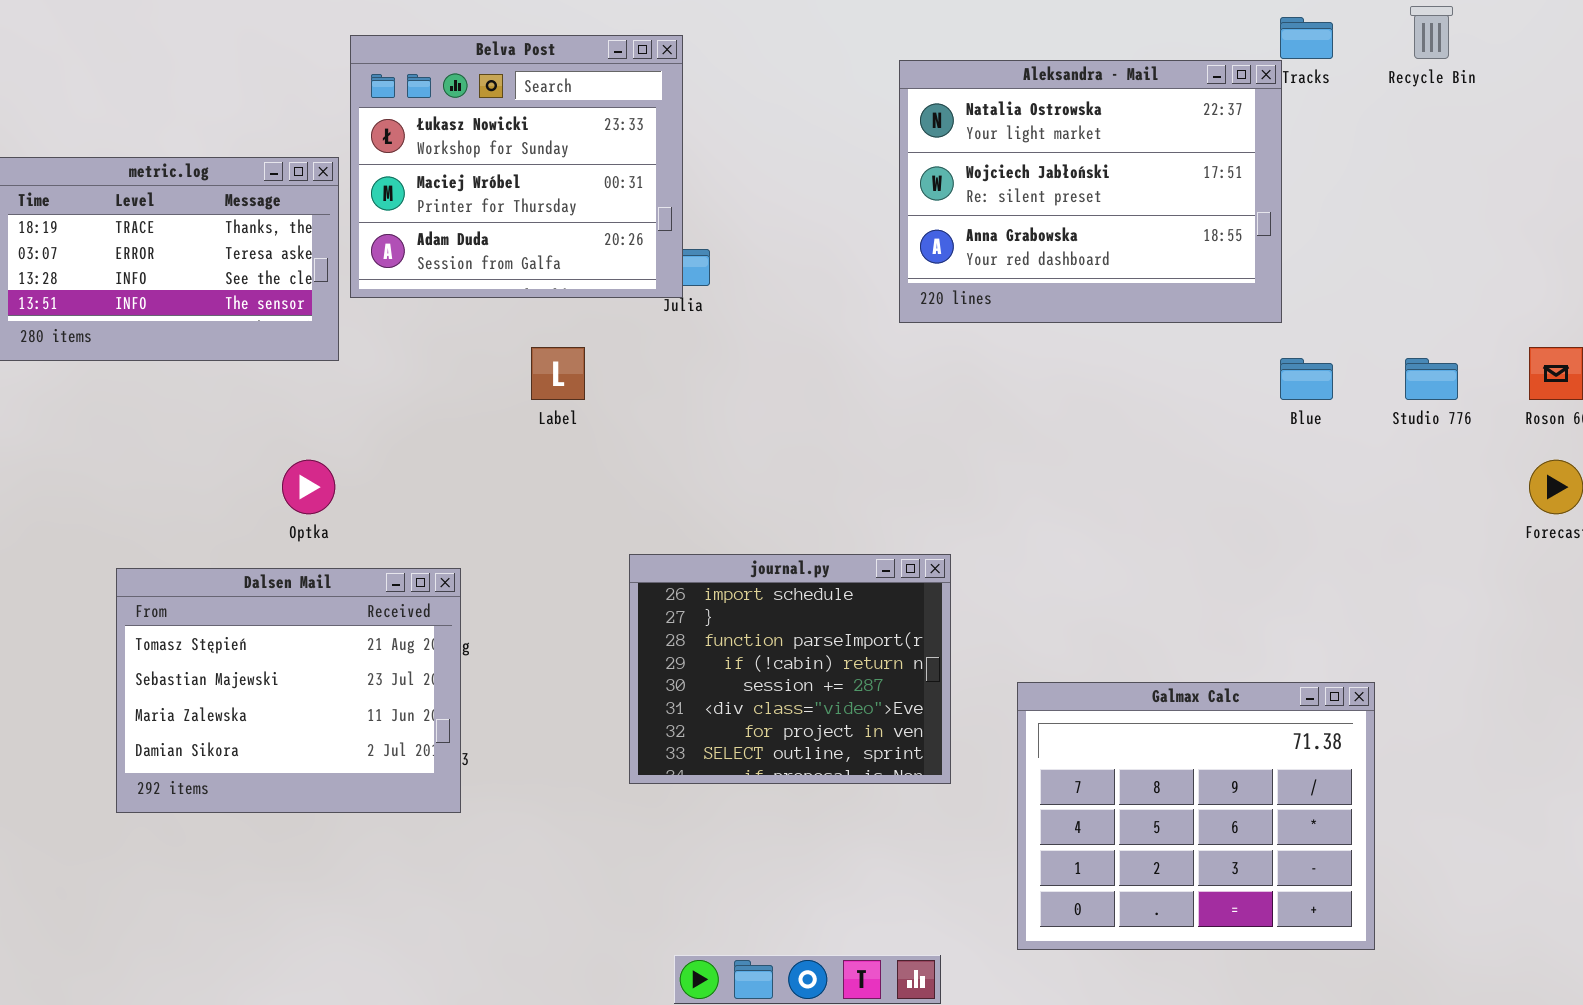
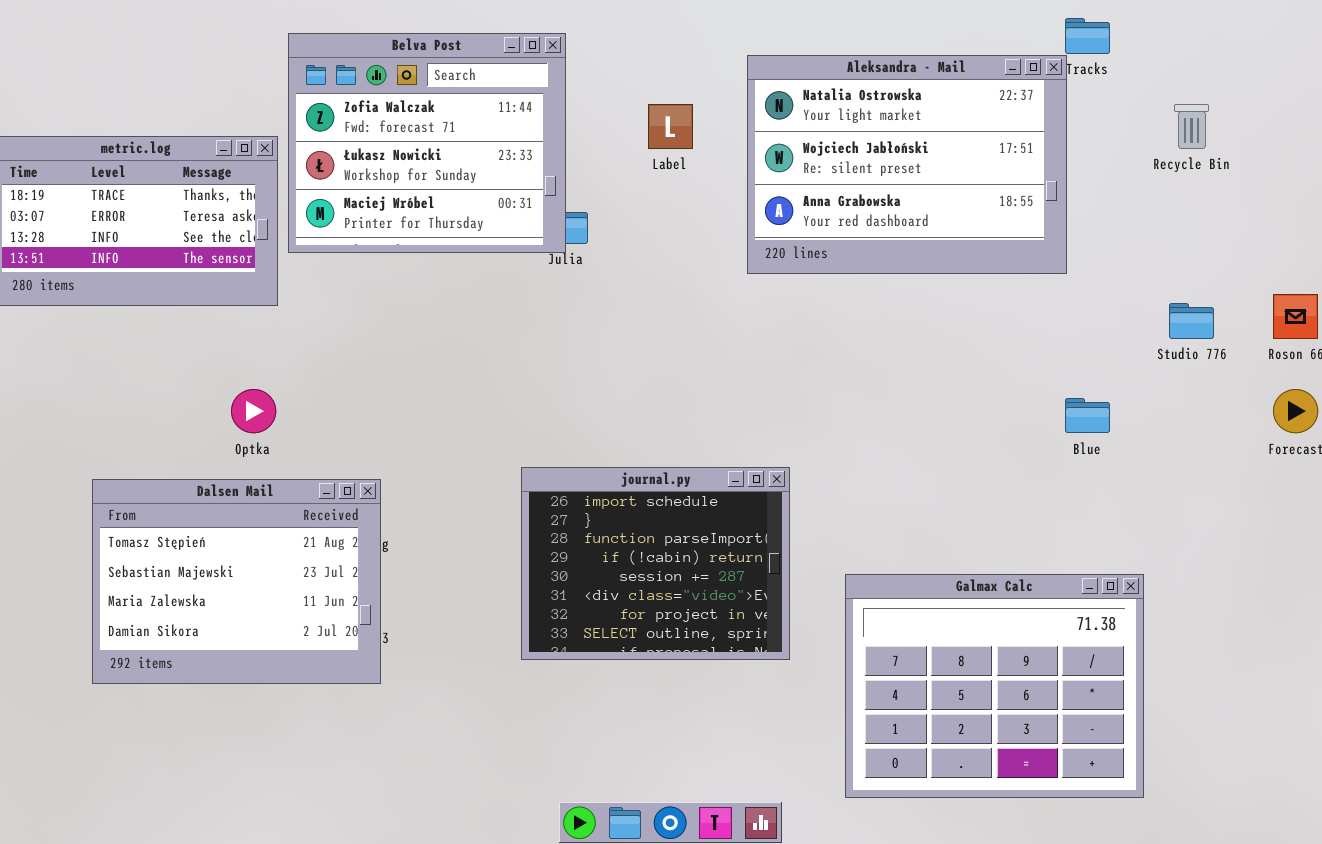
Recycle Bin: [1410,6,1453,59] -> [1174,104,1209,149], moved
Belva Post: [350,35,683,298] -> [288,33,566,253], scrolled up 1 row
Label: [531,347,585,400] -> [648,104,693,149], moved
Blue: [1280,358,1333,400] -> [1065,398,1110,433], moved

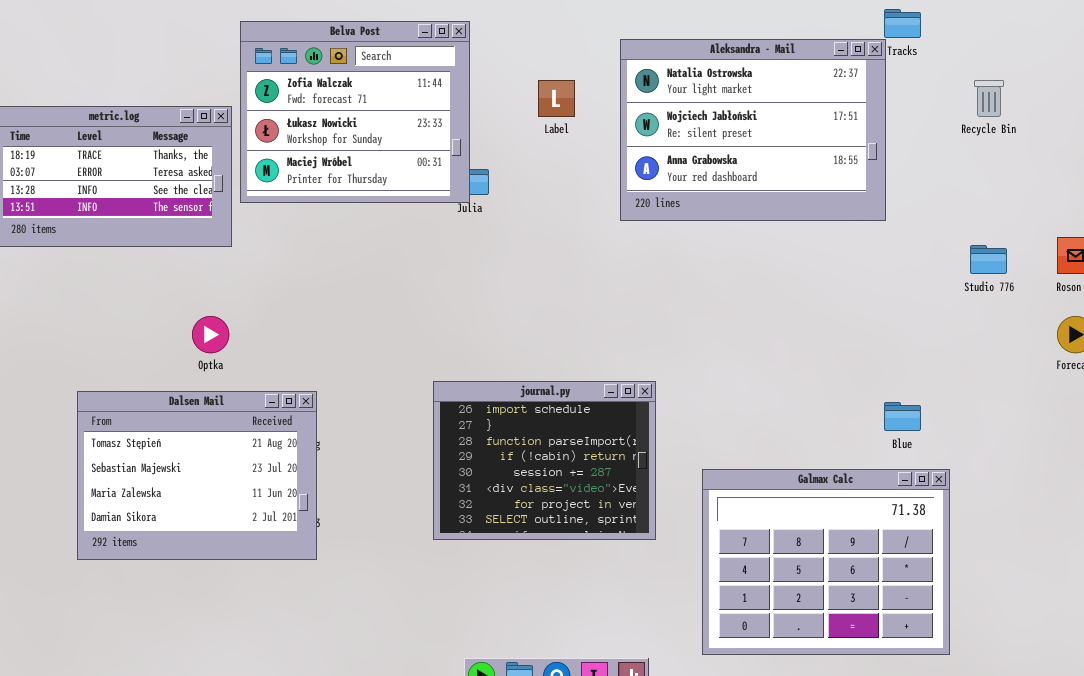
Blue: [1065,398,1110,433] -> [884,402,921,431], moved

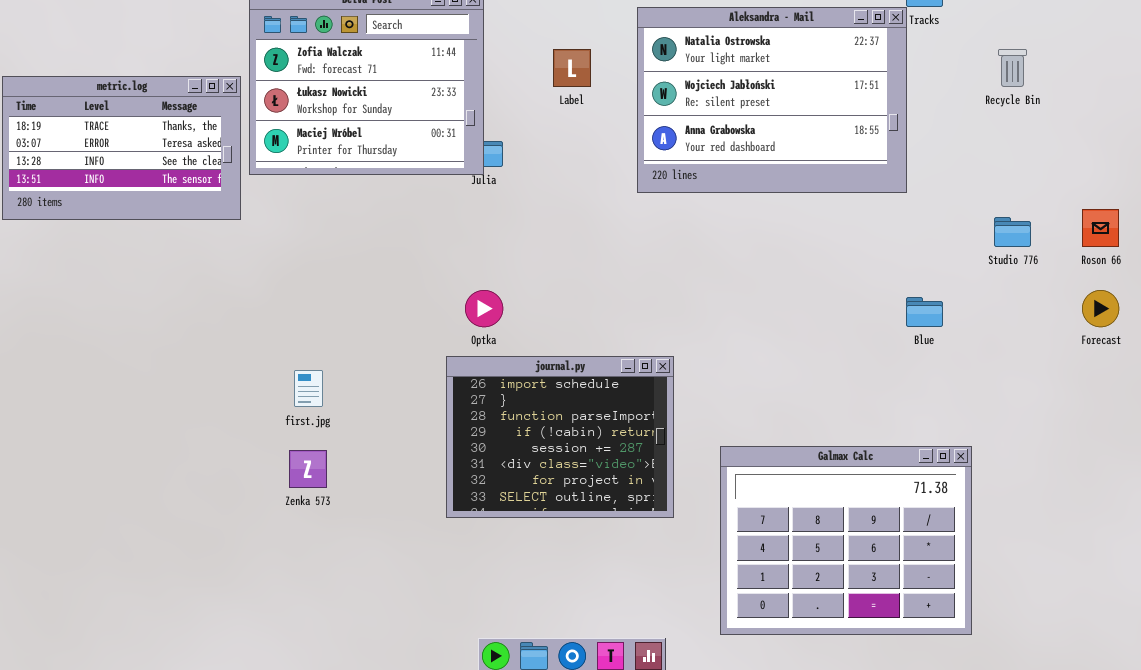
Optka: [192,316,229,353] -> [465,290,503,327], moved
Dalsen Mail: [77,391,317,560] -> none, closed
Blue: [884,402,921,431] -> [906,297,943,327], moved

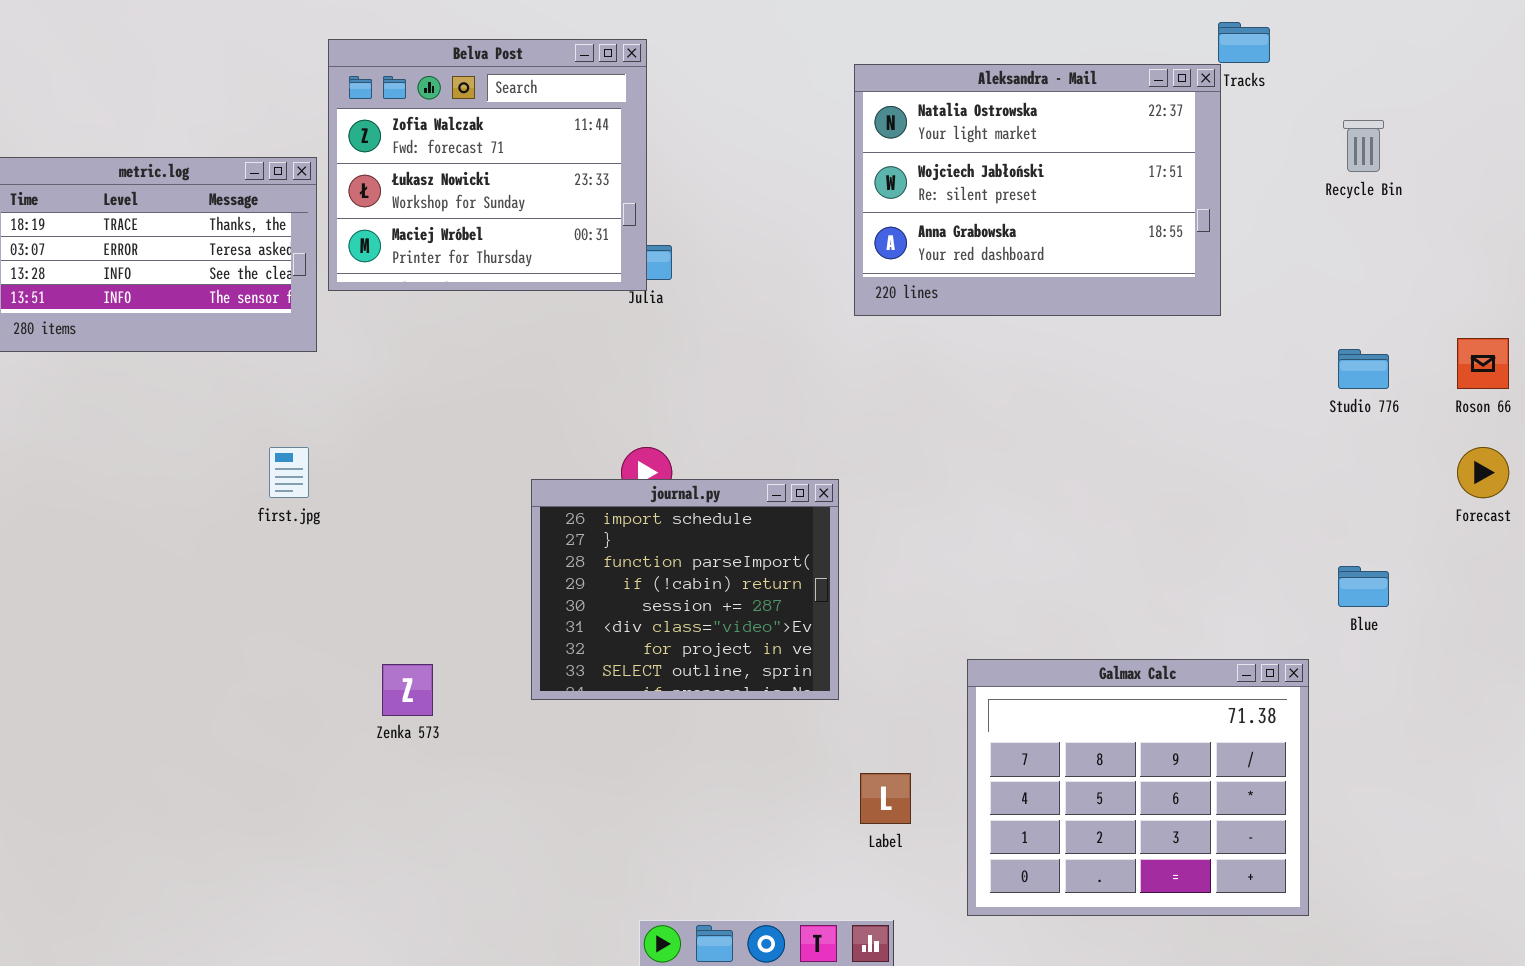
Label: [553,49,591,87] -> [860,773,911,824], moved
Blue: [906,297,943,327] -> [1338,566,1389,607], moved
journal.py: [446,356,674,518] -> [531,479,839,700], moved
first.jpg: [294,370,323,407] -> [269,447,309,498], moved

